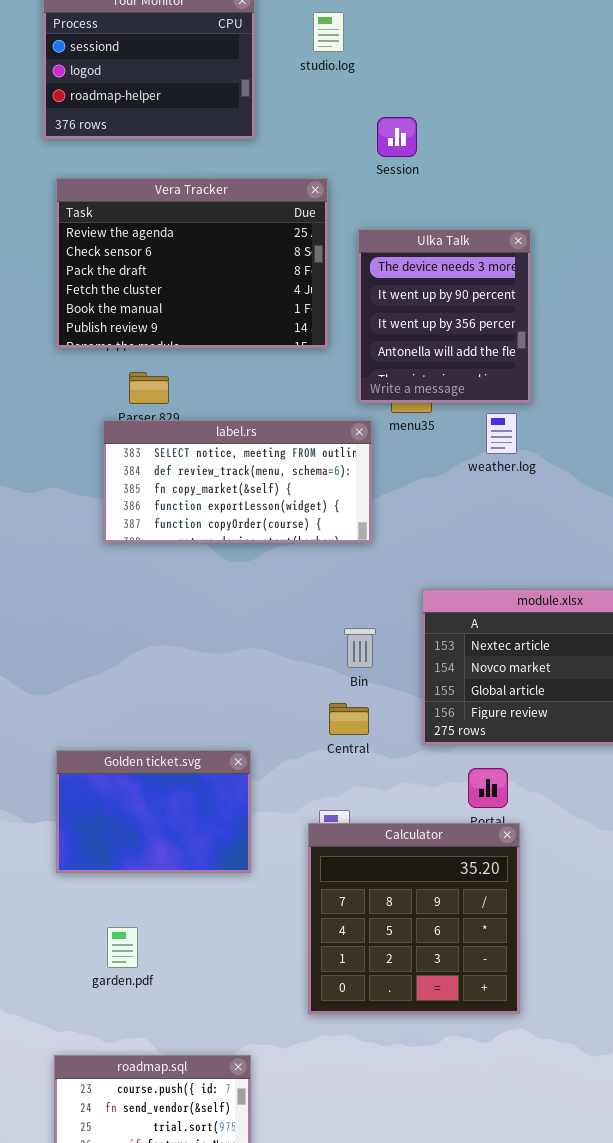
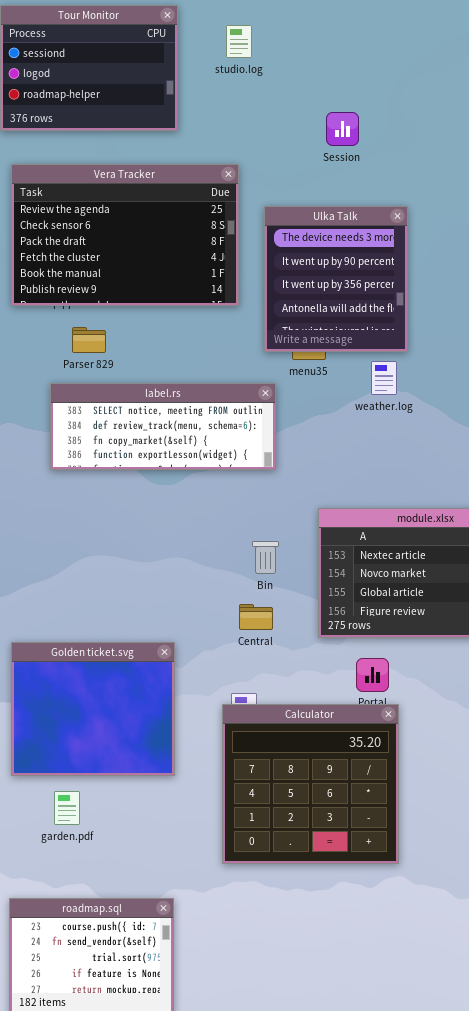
Session: [377,117,417,157] -> [326,112,359,146], moved
label.rs: [103,420,372,543] -> [50,383,276,470], resized
Golden ticket.svg: [56,750,251,873] -> [11,642,175,776], resized

